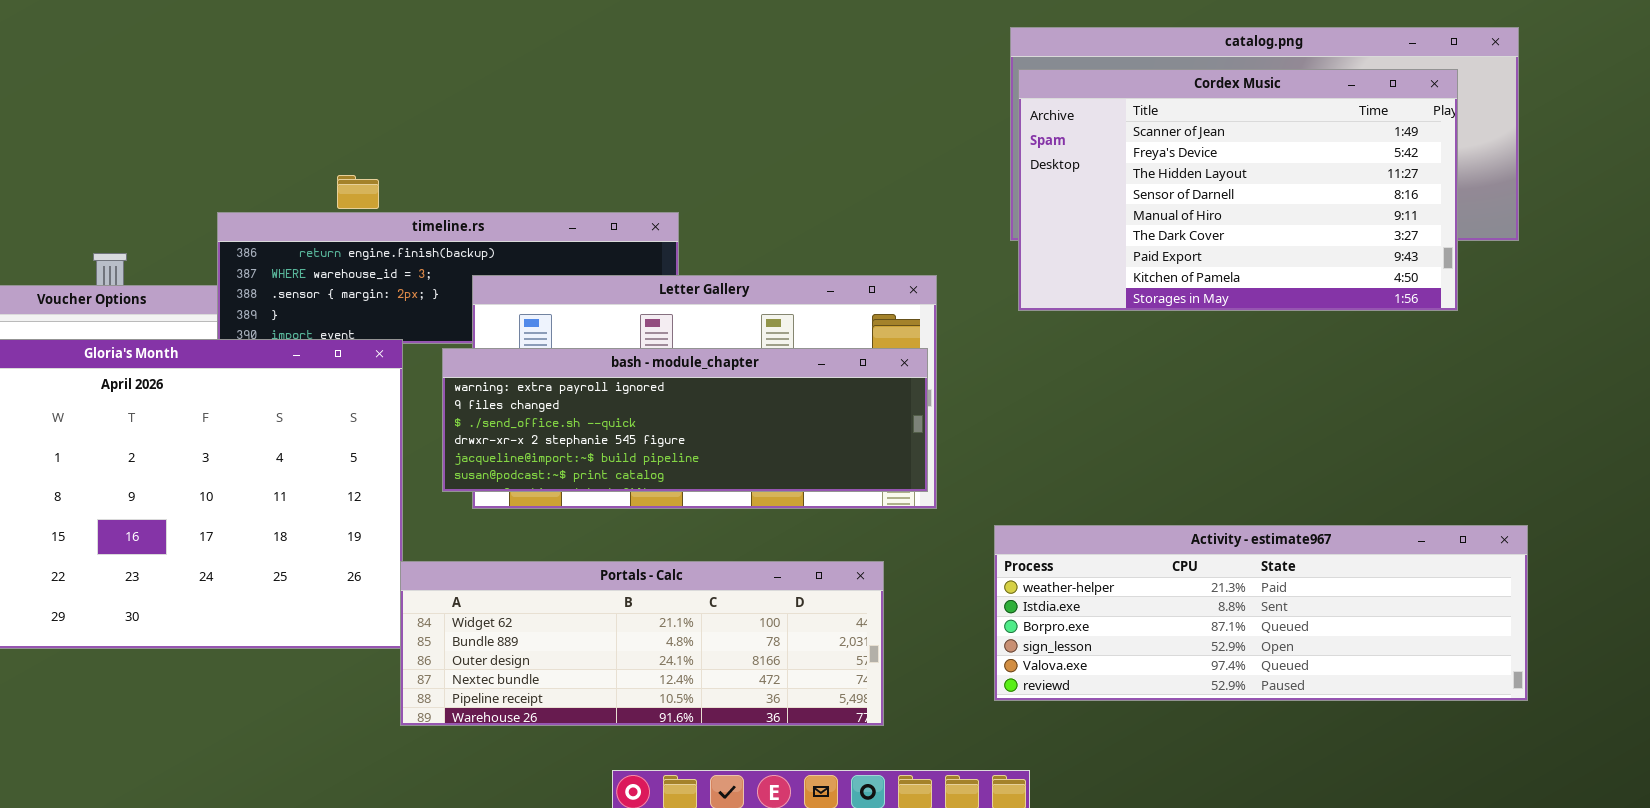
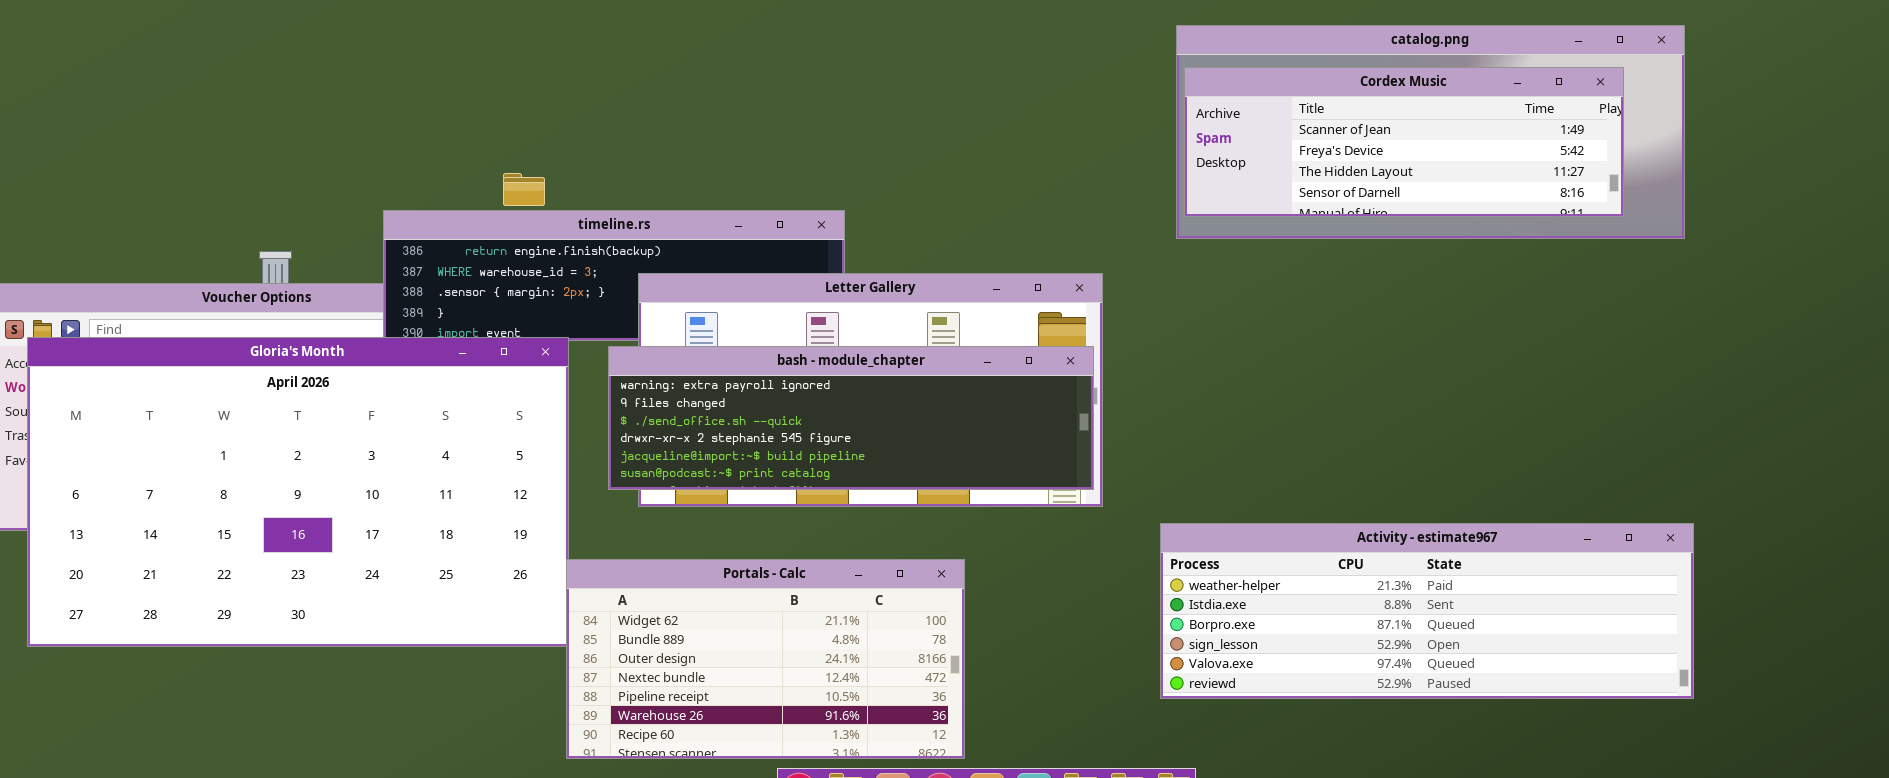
Cordex Music: [1018,69,1458,311] -> [1184,67,1624,217], resized
Portals - Calc: [400,561,884,726] -> [566,559,965,759], resized

